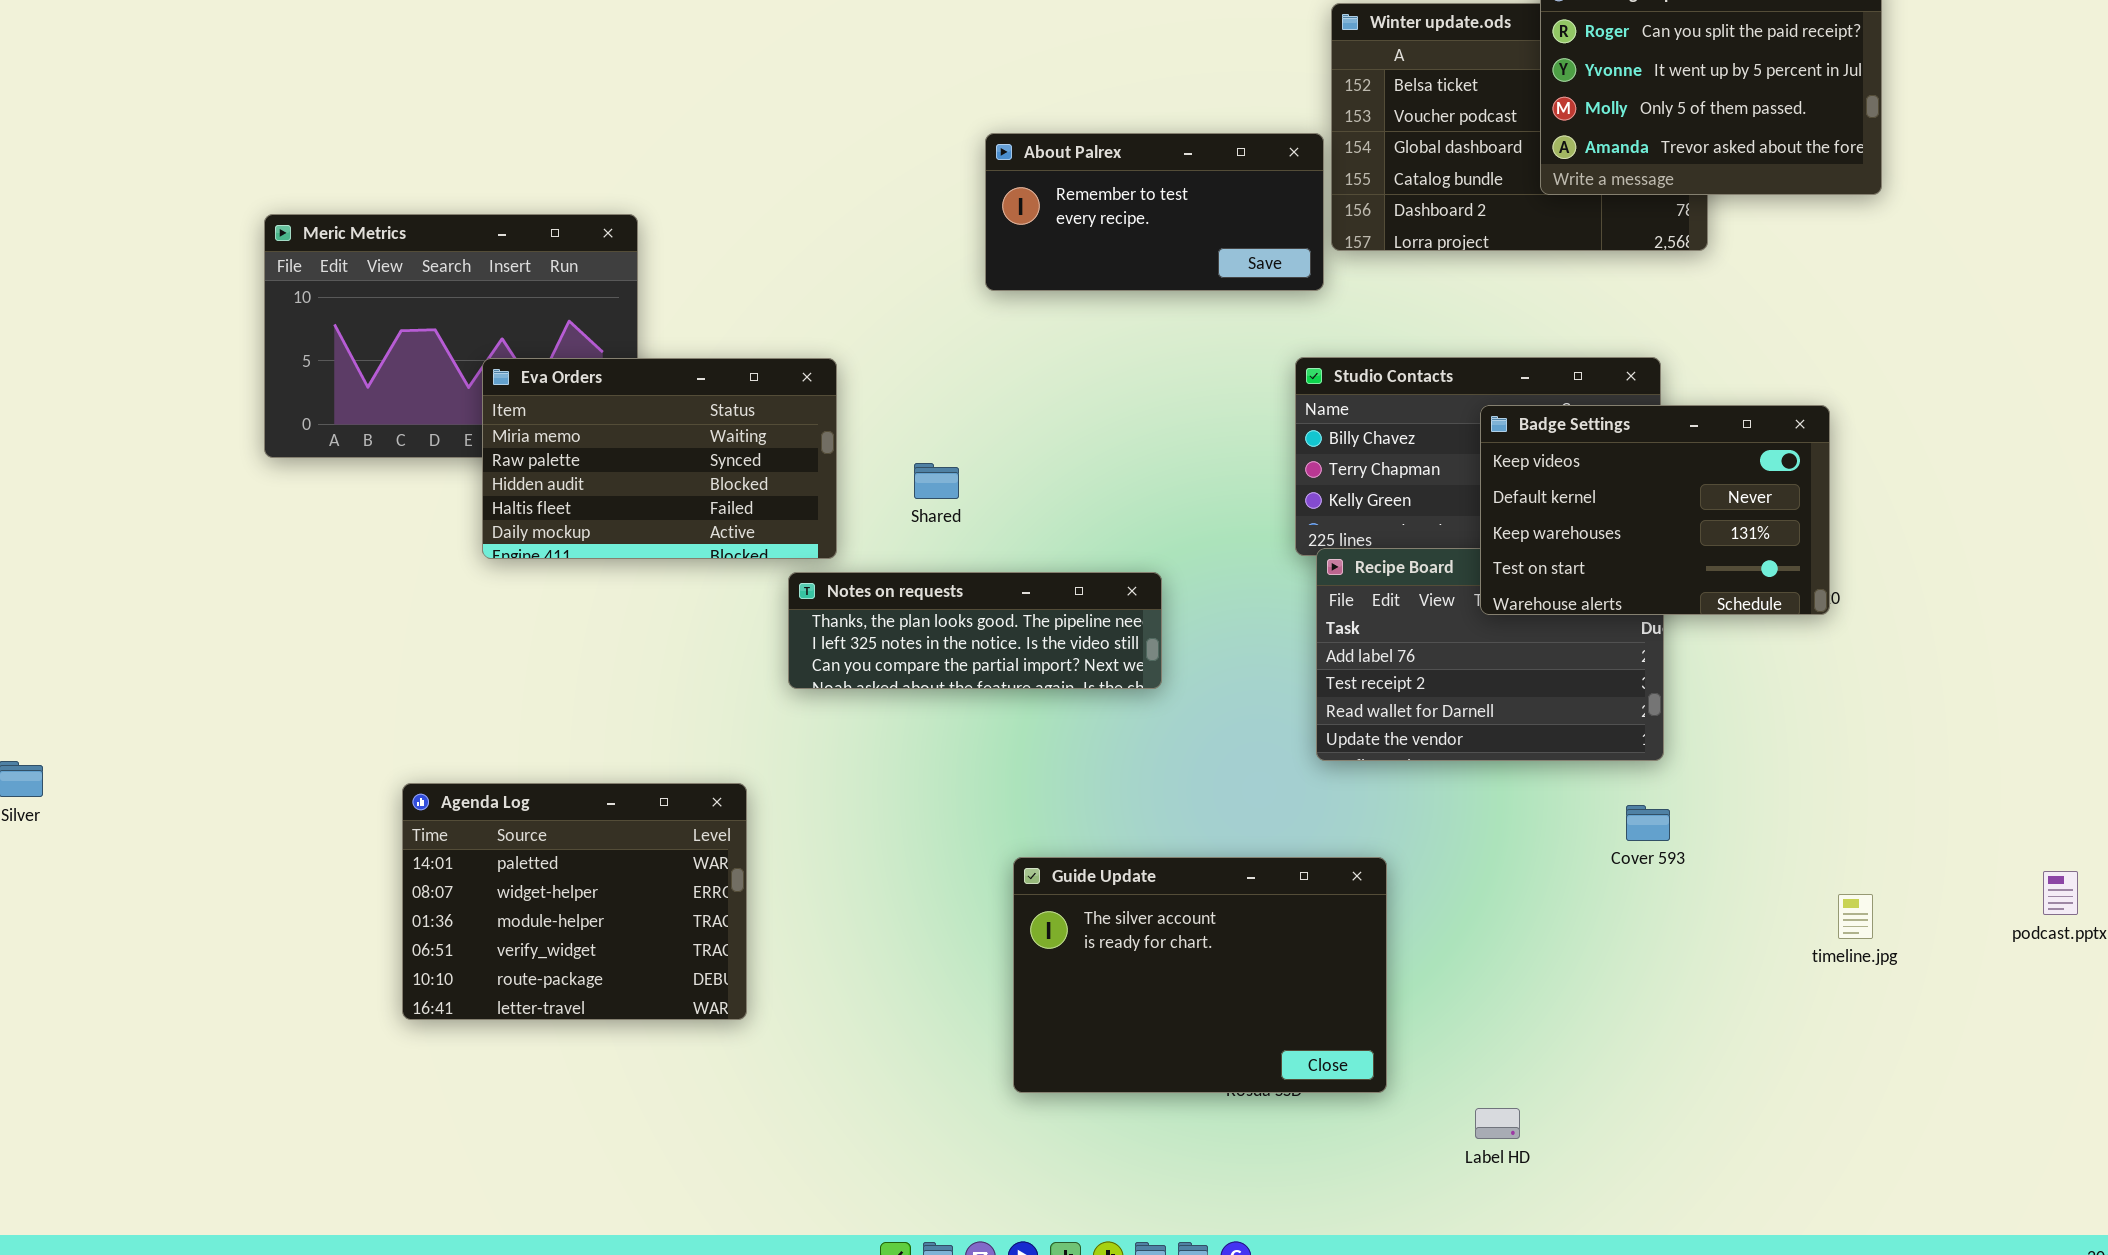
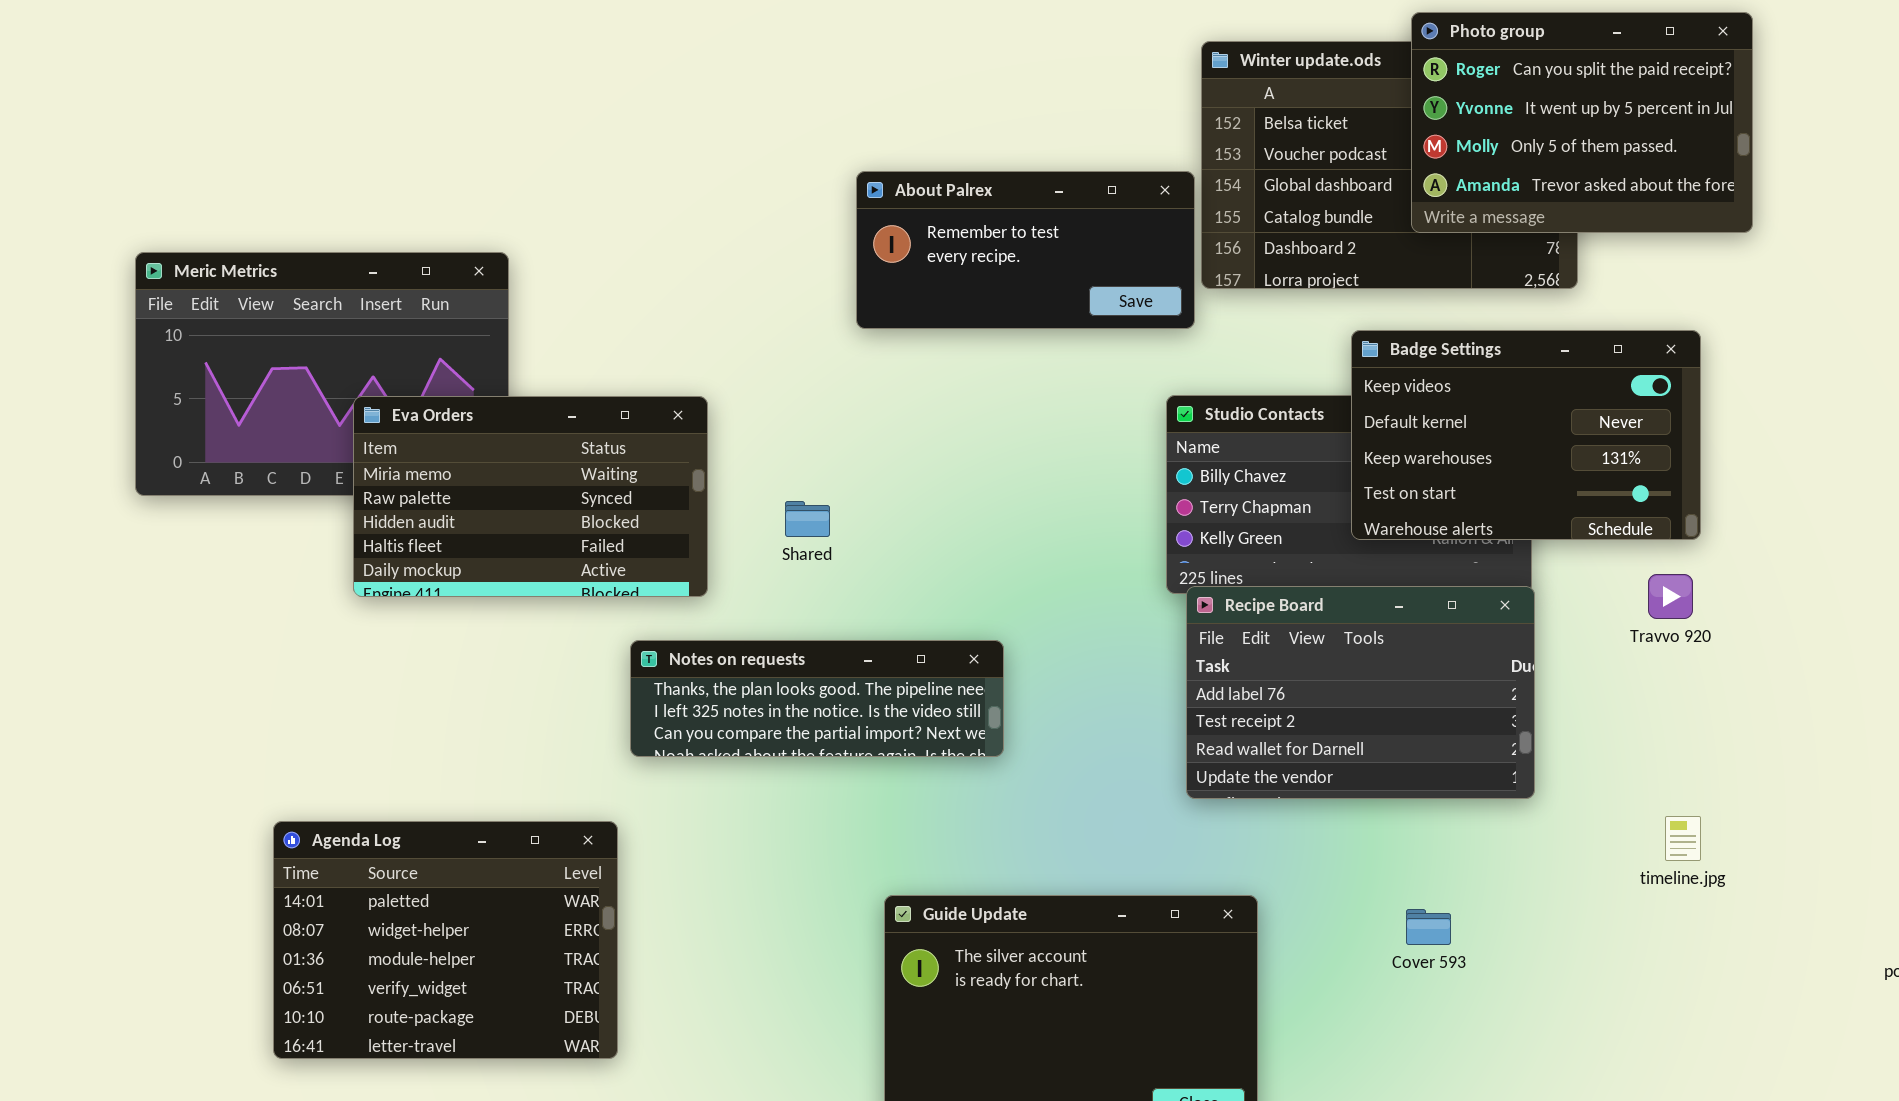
Badge Settings: [1480,405,1830,615] -> [1351,330,1701,540], moved
Notes on requests: [788,572,1162,689] -> [630,640,1004,757], moved
Cover 593: [1626,805,1670,841] -> [1406,909,1451,945], moved
timeline.jpg: [1838,894,1873,939] -> [1665,816,1701,861], moved

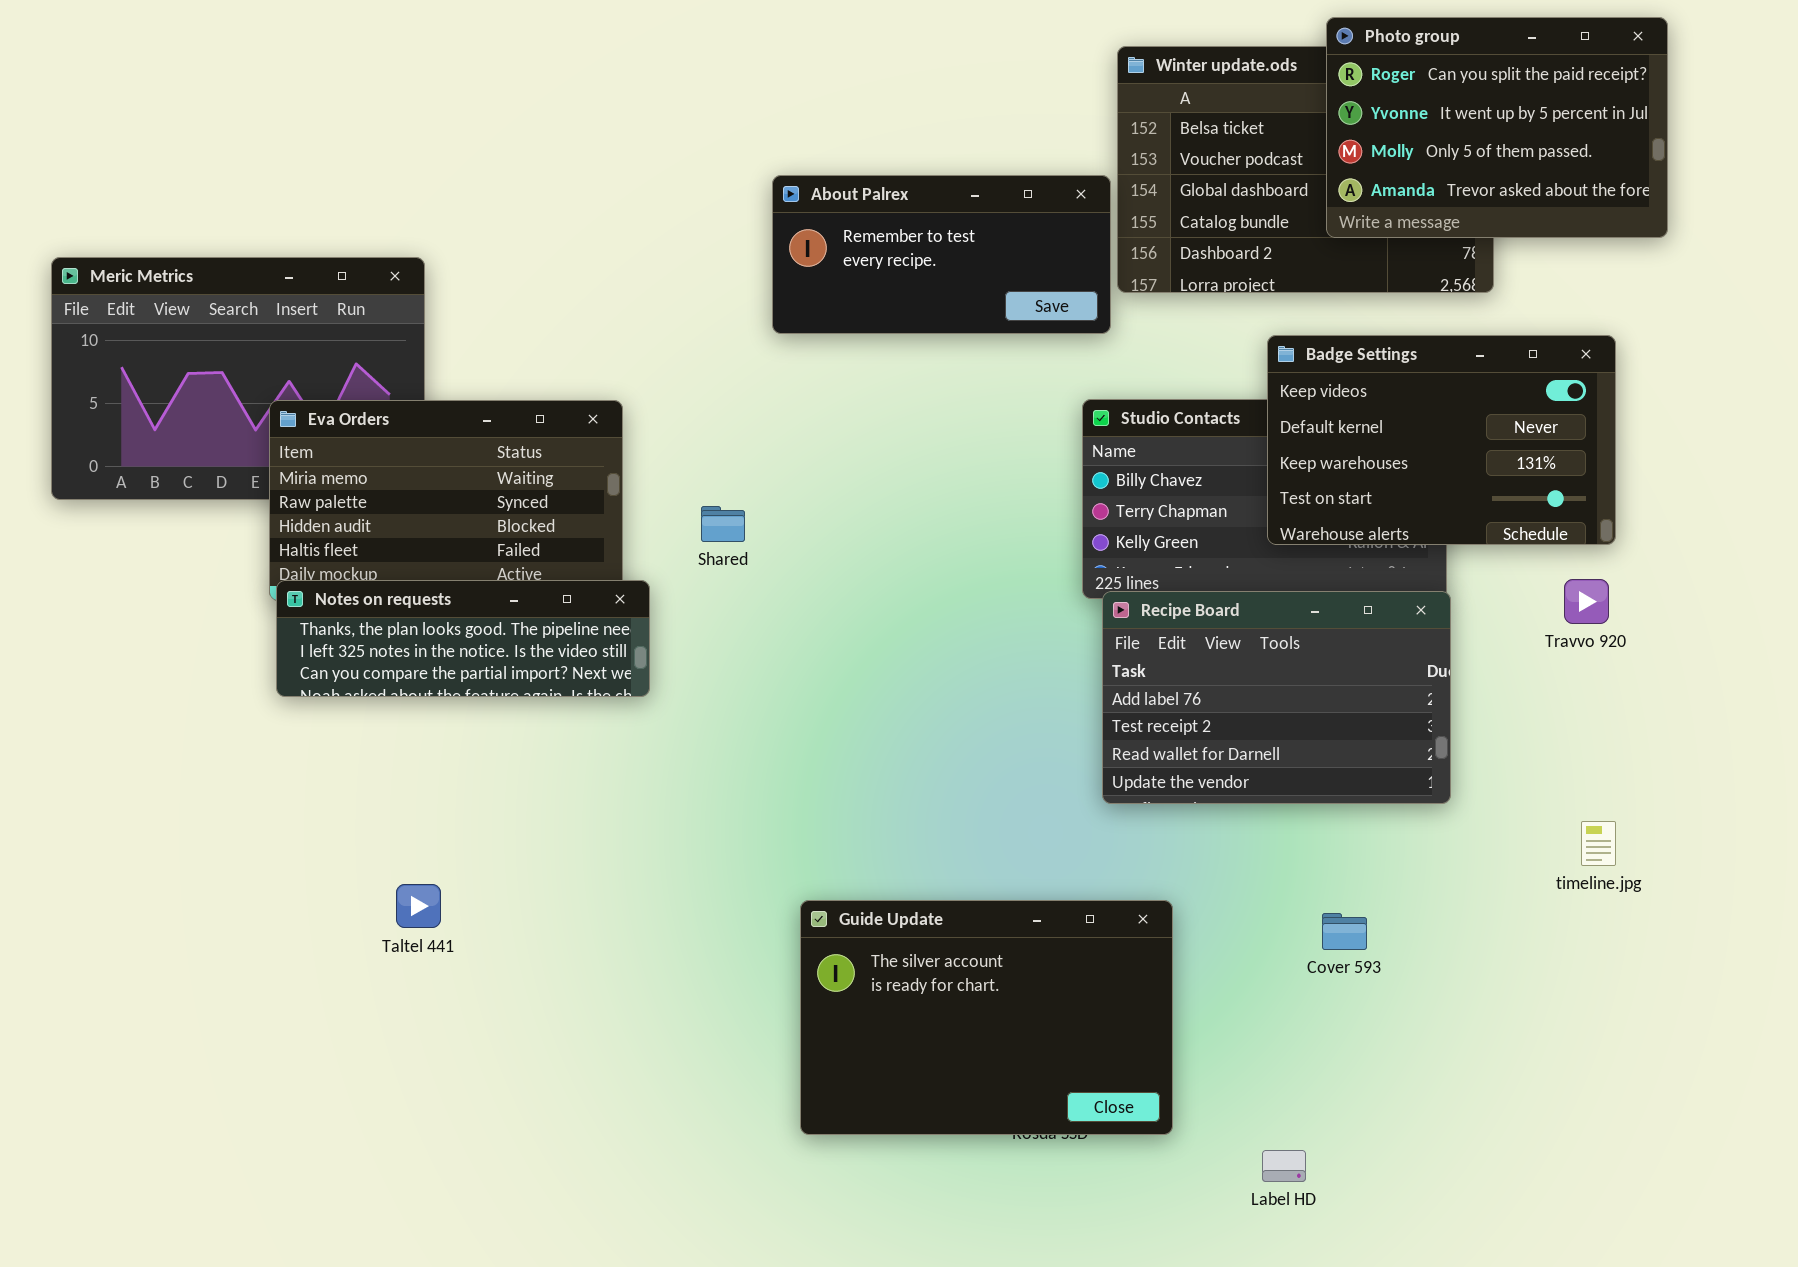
Notes on requests: [630,640,1004,757] -> [276,580,650,697], moved
Agenda Log: [273,821,618,1059] -> none, closed

